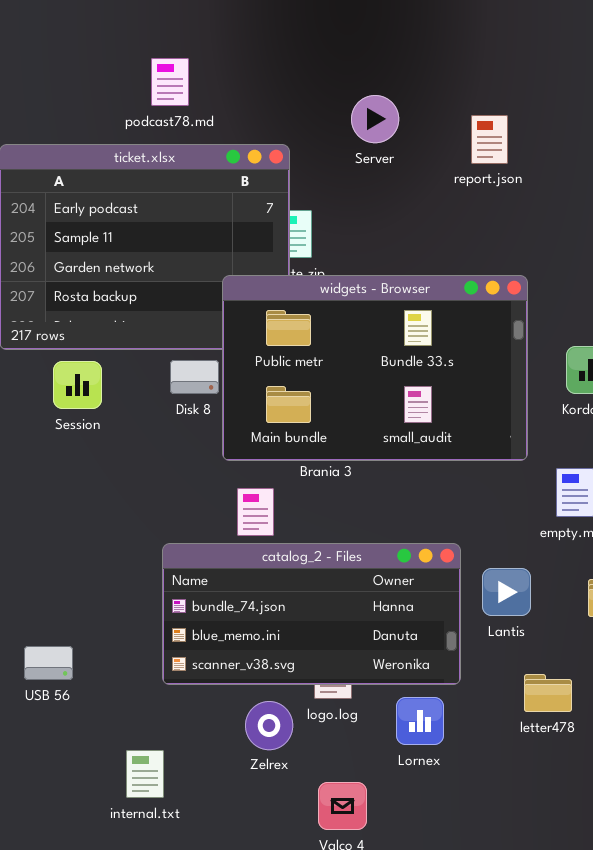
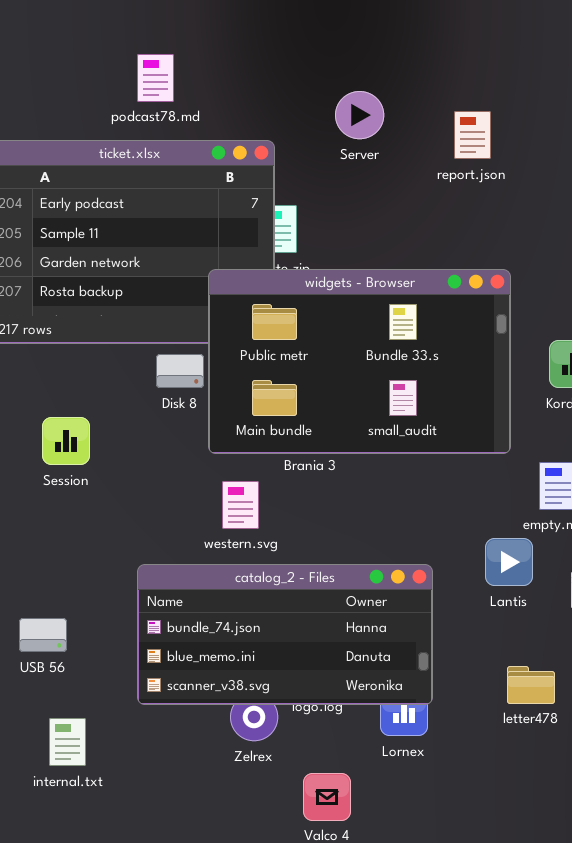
Session: [53,361,102,409] -> [42,417,90,465], moved
catalog_2 - Files: [162,543,461,685] -> [137,564,433,705], moved
Lantis: [482,568,531,616] -> [485,538,533,586], moved
USB 56: [24,646,73,680] -> [19,618,67,652], moved
internal.txt: [126,750,164,798] -> [49,718,86,766], moved

